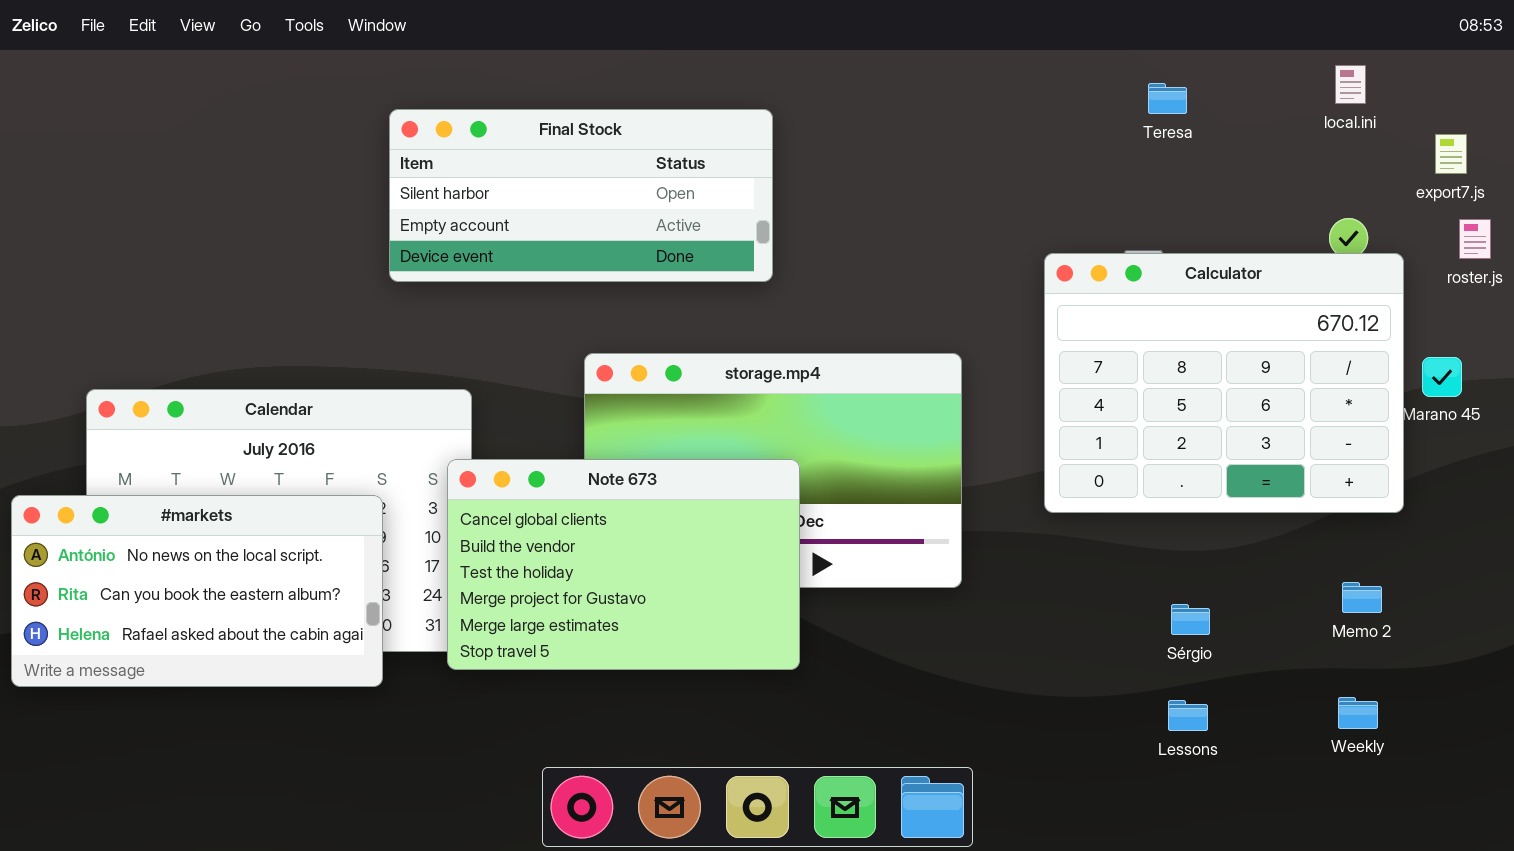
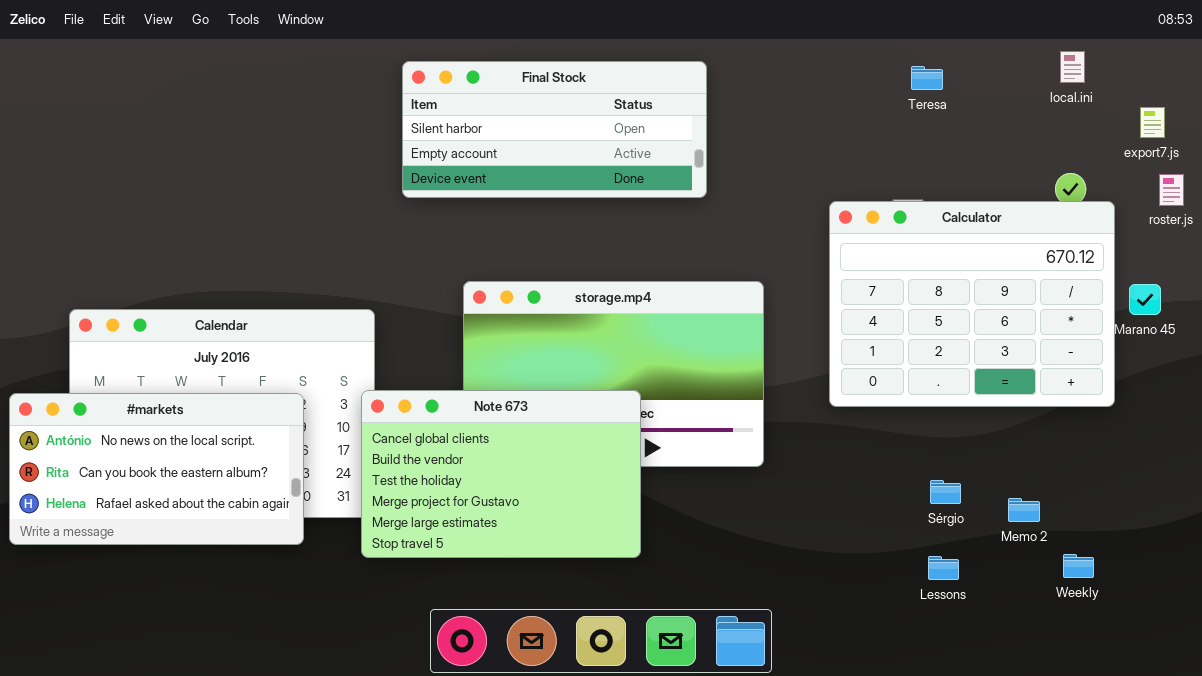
Final Stock: [389,109,773,282] -> [402,61,707,198], moved
Note 673: [447,459,800,670] -> [361,390,641,558], moved
Memo 2: [1342,582,1382,613] -> [1008,498,1040,522], moved

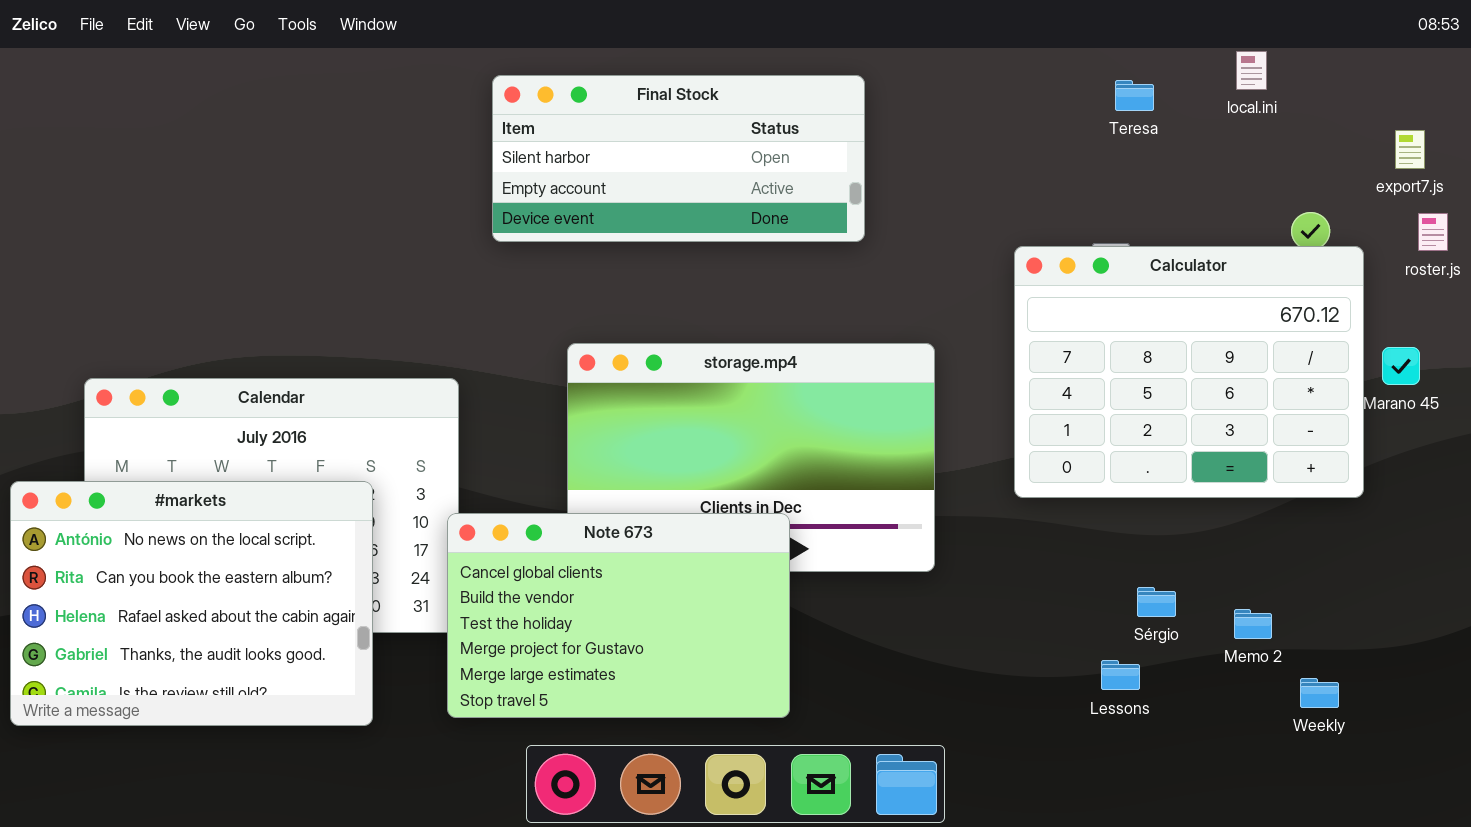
local.ini: [1060,51,1085,83] -> [1236,51,1267,90], moved
Note 673: [361,390,641,558] -> [447,513,790,718], moved
#markets: [9,393,304,545] -> [10,481,373,726], resized
Lessons: [928,556,959,580] -> [1101,660,1140,690], moved

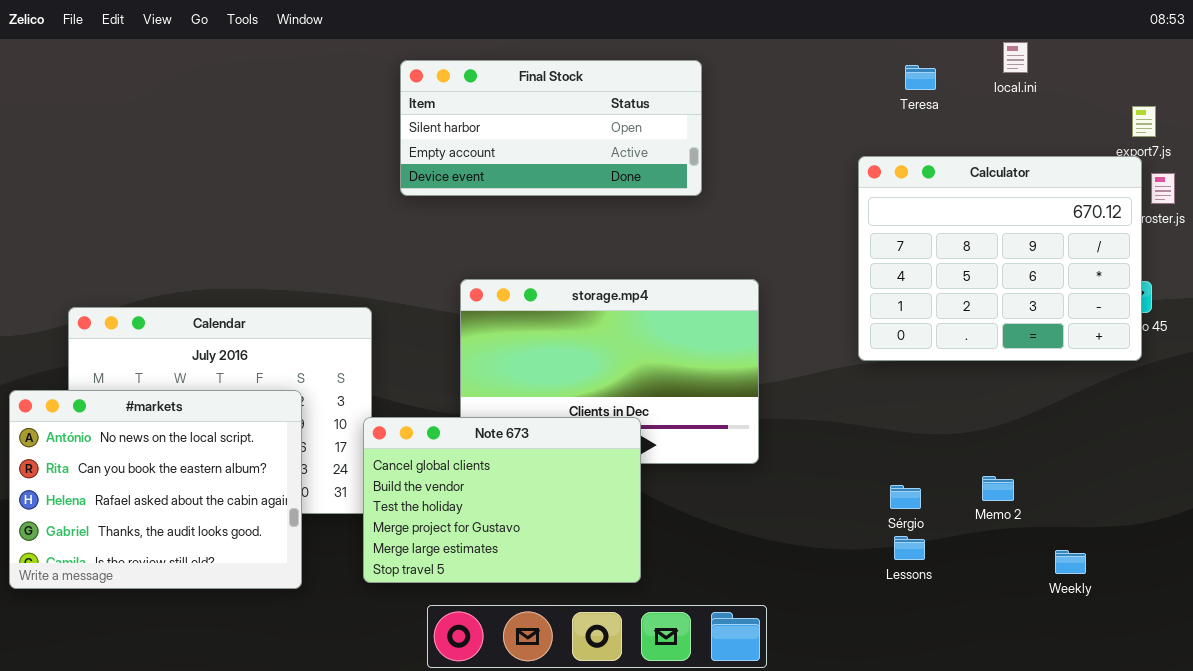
Calculator: [1014,246,1364,498] -> [858,156,1142,361], moved
Sérgio: [1137,587,1176,617] -> [890,485,921,509], moved
Memo 2: [1234,609,1272,639] -> [982,476,1014,501], moved

